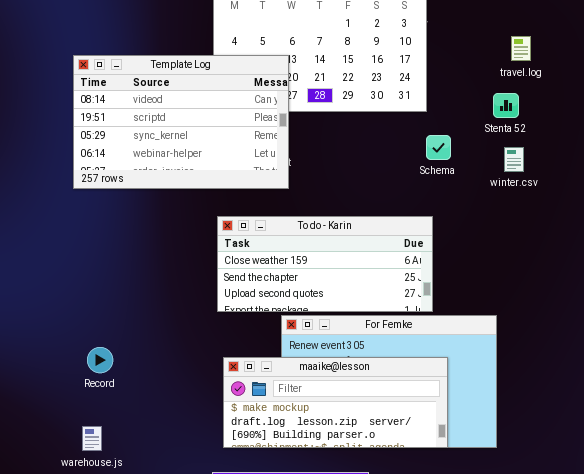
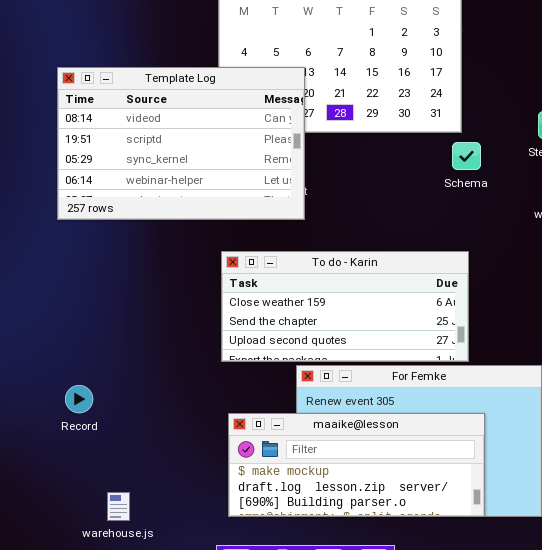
Schema: [426,135,451,160] -> [452,142,481,170], moved
Record: [87,347,113,373] -> [65,385,93,413], moved
warehouse.js: [82,426,102,451] -> [107,492,130,521], moved

